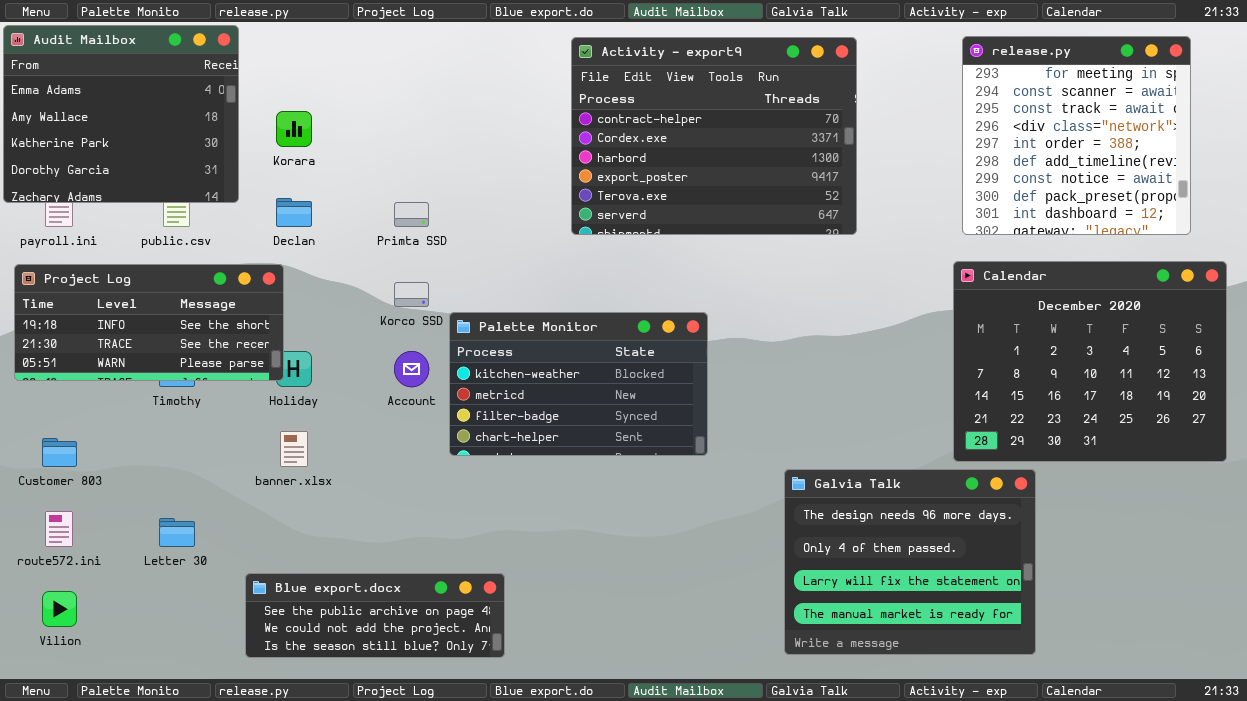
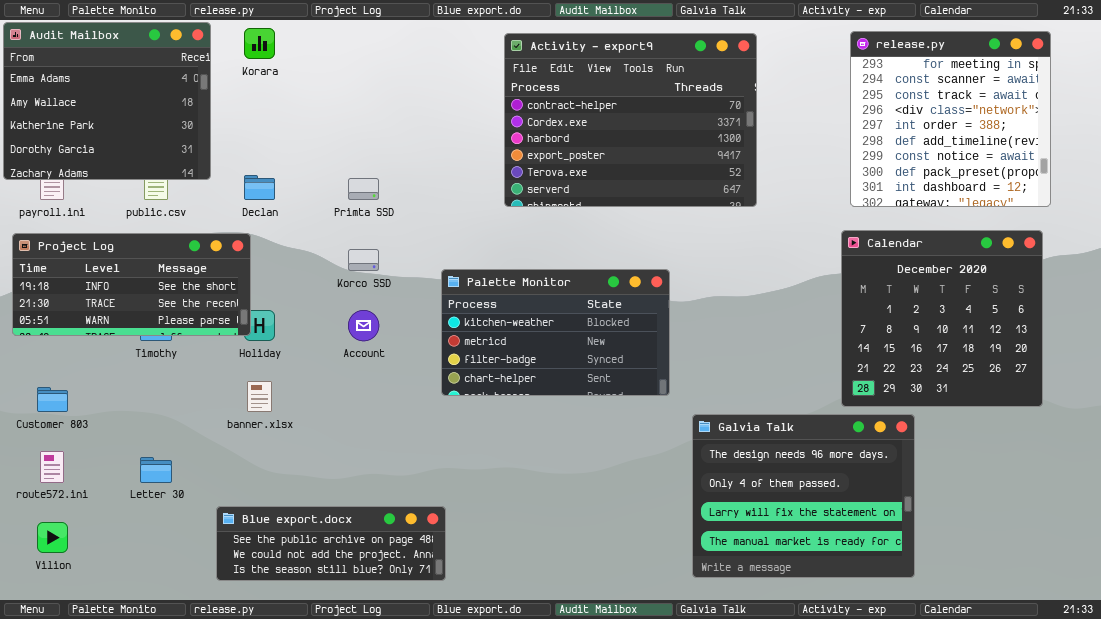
Korara: [276,111,312,147] -> [244,28,275,59], moved
Calendar: [953,261,1227,462] -> [841,230,1043,407], resized
Palette Monitor: [449,312,708,456] -> [441,269,670,396], moved

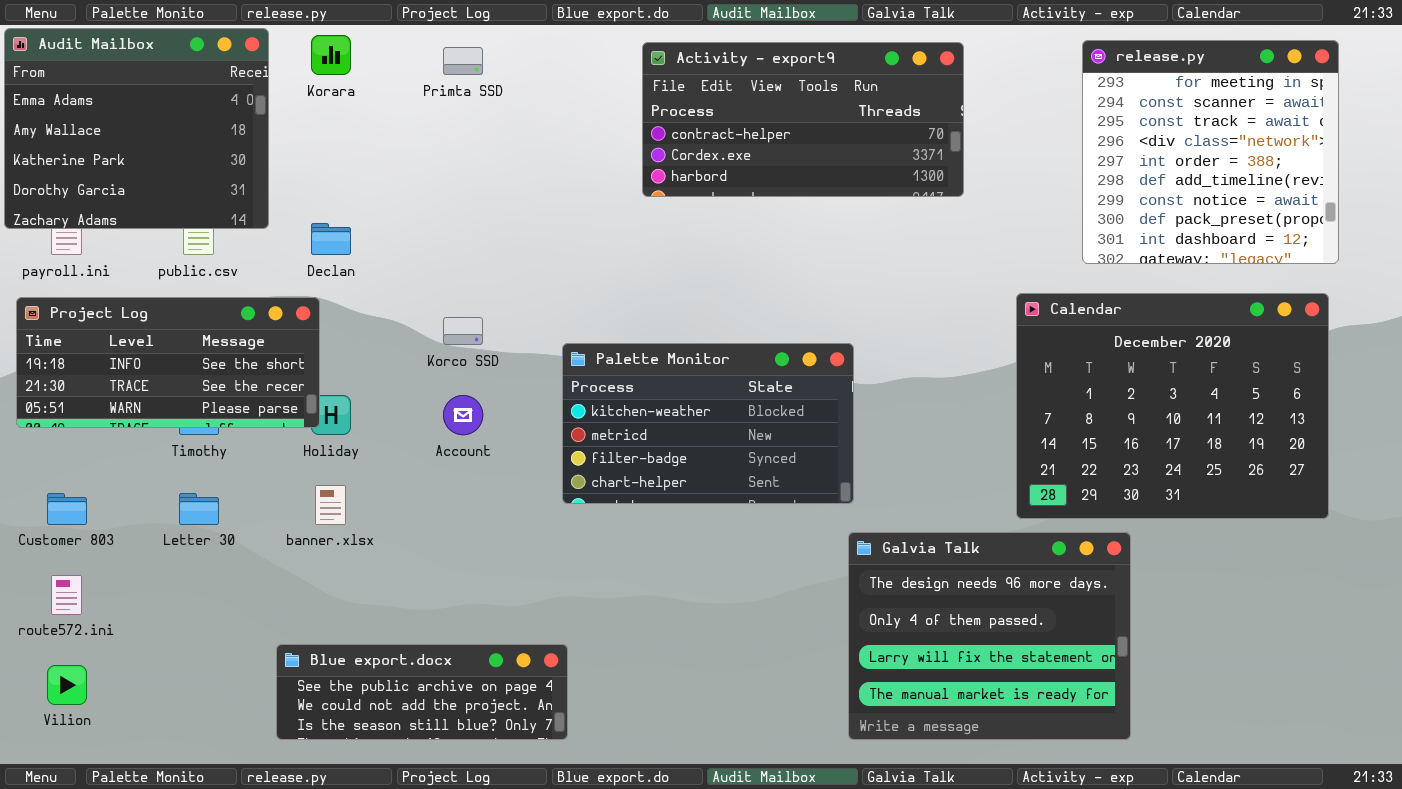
Activity - export9: [504,33,757,207] -> [642,42,964,197], resized
Primta SSD: [348,178,379,200] -> [443,47,483,75], moved
Calendar: [841,230,1043,407] -> [1016,293,1329,519], resized
Galvia Talk: [692,414,915,578] -> [848,532,1131,740], moved
Letter 30: [140,457,172,483] -> [179,493,219,525], moved

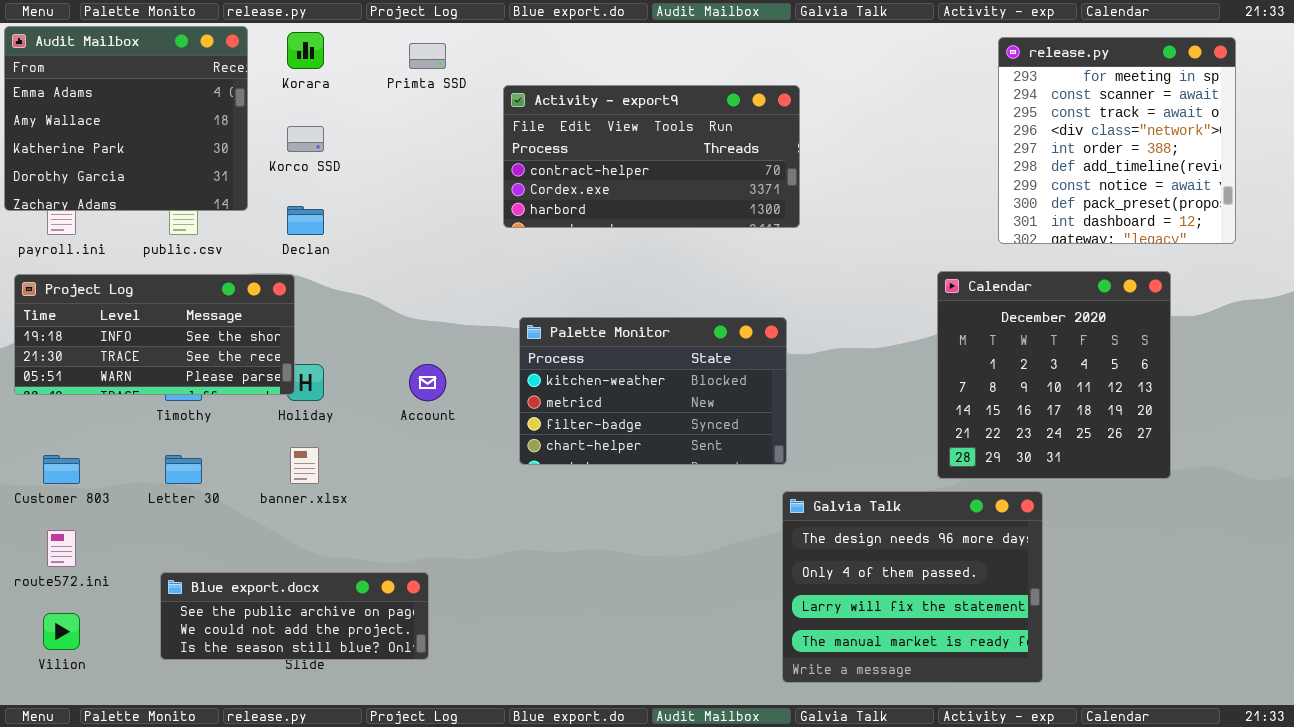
Activity - export9: [642,42,964,197] -> [503,85,800,228], moved
Calendar: [1016,293,1329,519] -> [937,271,1171,479], resized
Korco SSD: [443,317,483,345] -> [287,126,324,152], moved
Blue export.docx: [276,644,568,740] -> [160,572,429,660], moved

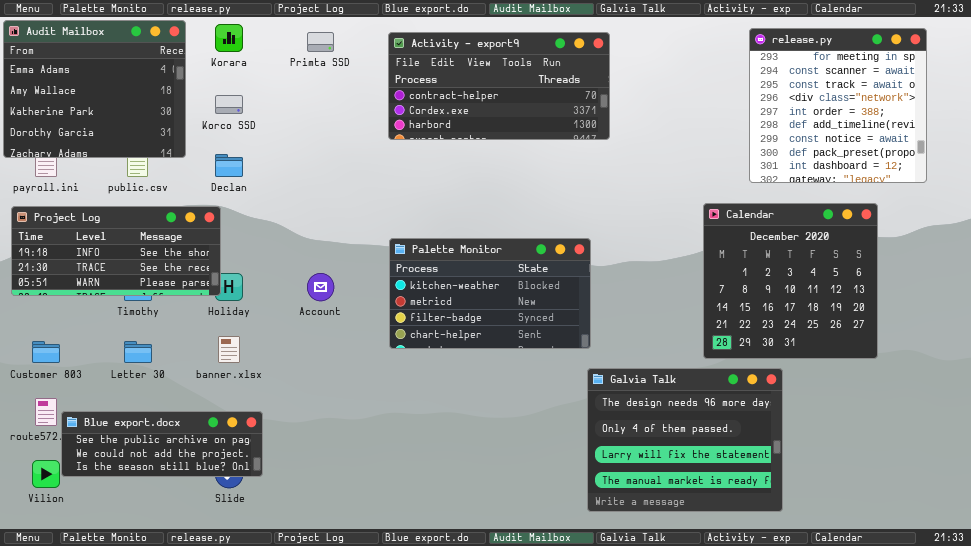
Activity - export9: [503,85,800,228] -> [388,32,610,140], moved
Blue export.docx: [160,572,429,660] -> [61,411,263,477], moved

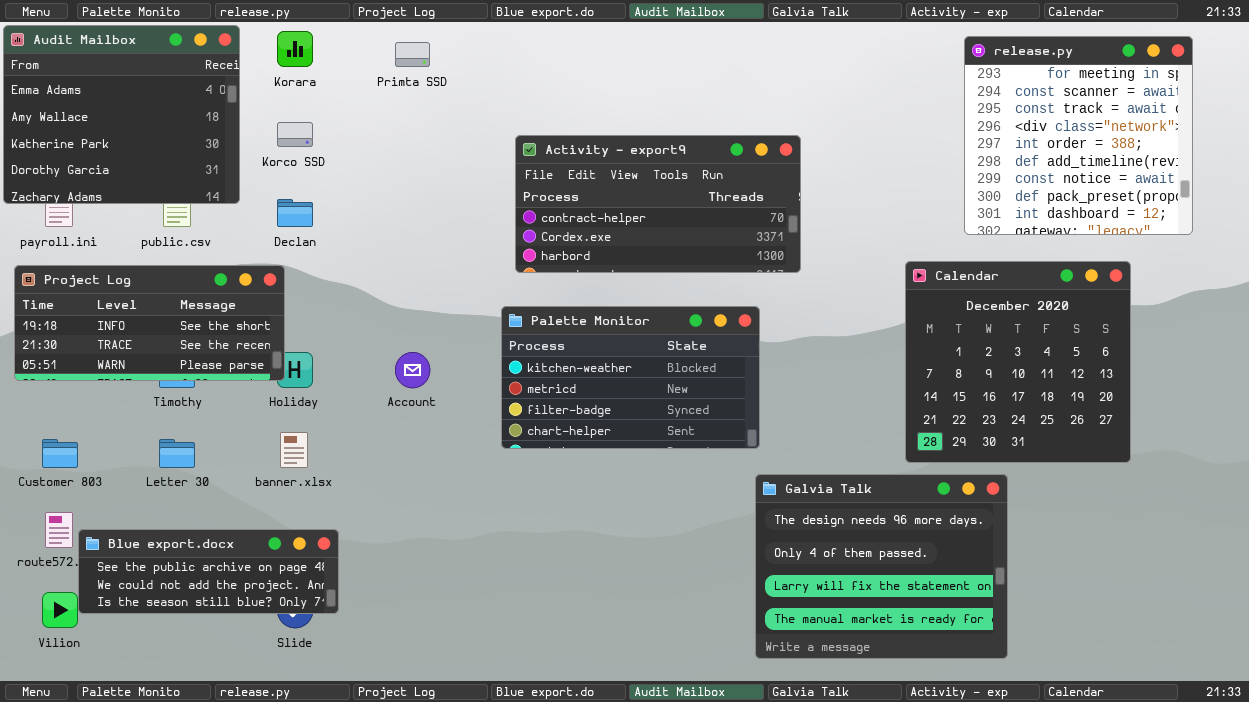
Activity - export9: [388,32,610,140] -> [515,135,801,273], moved

